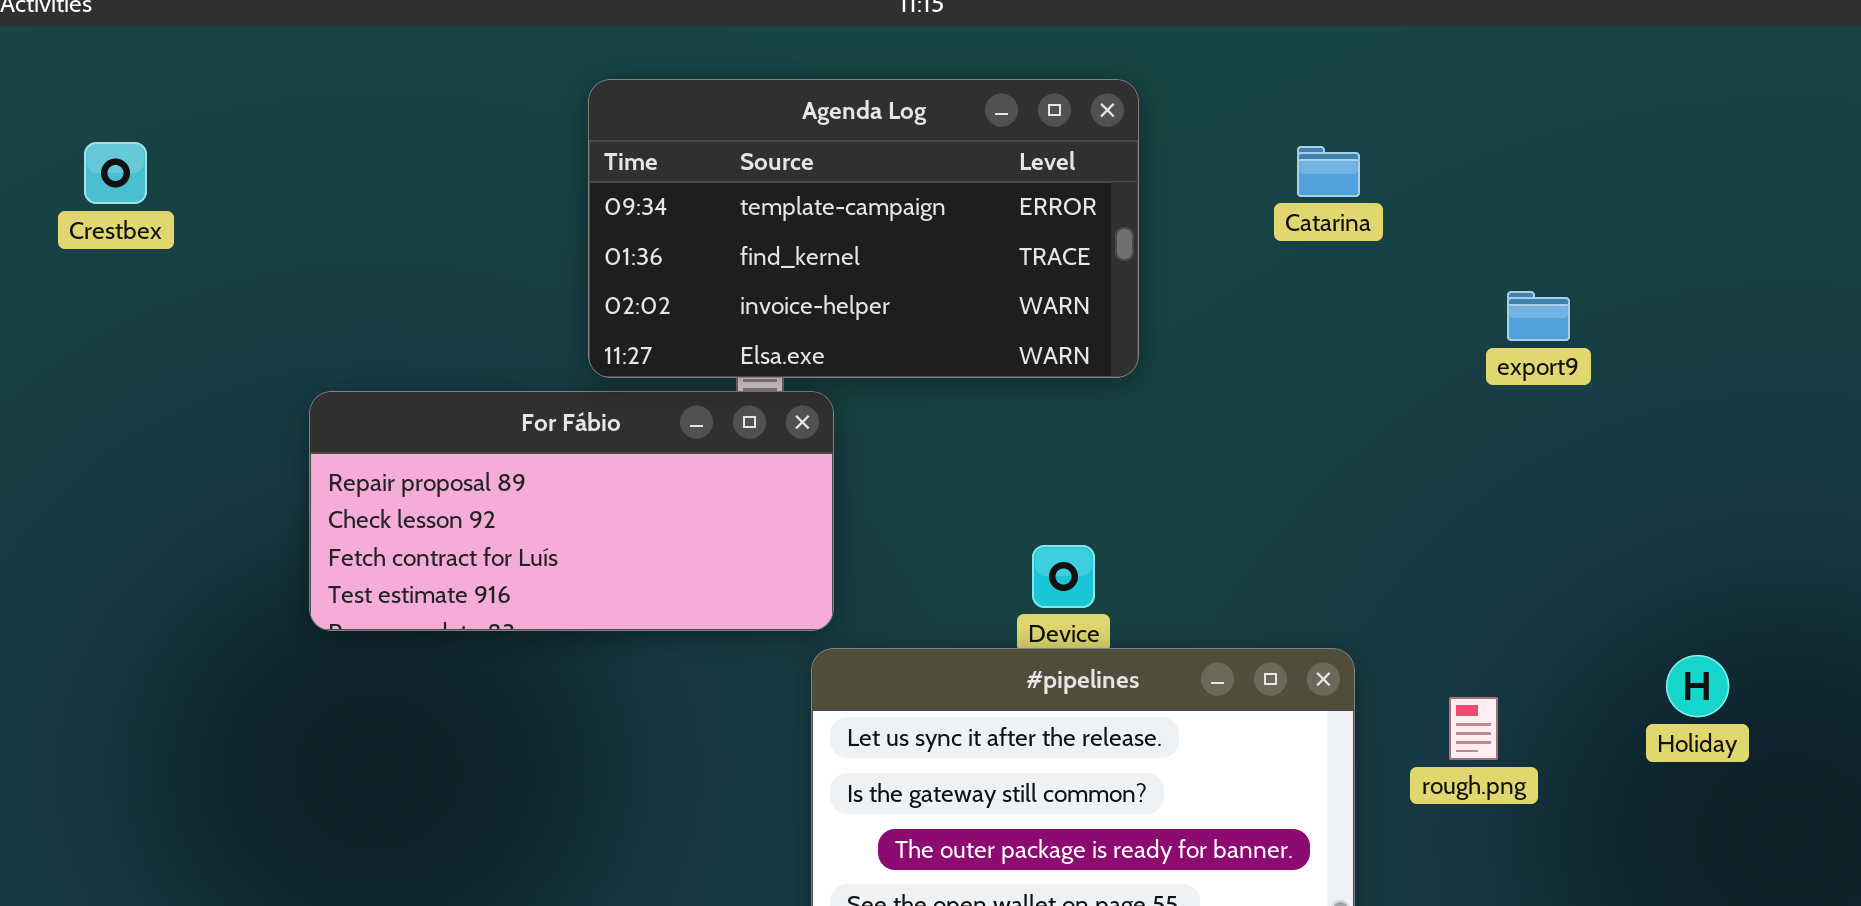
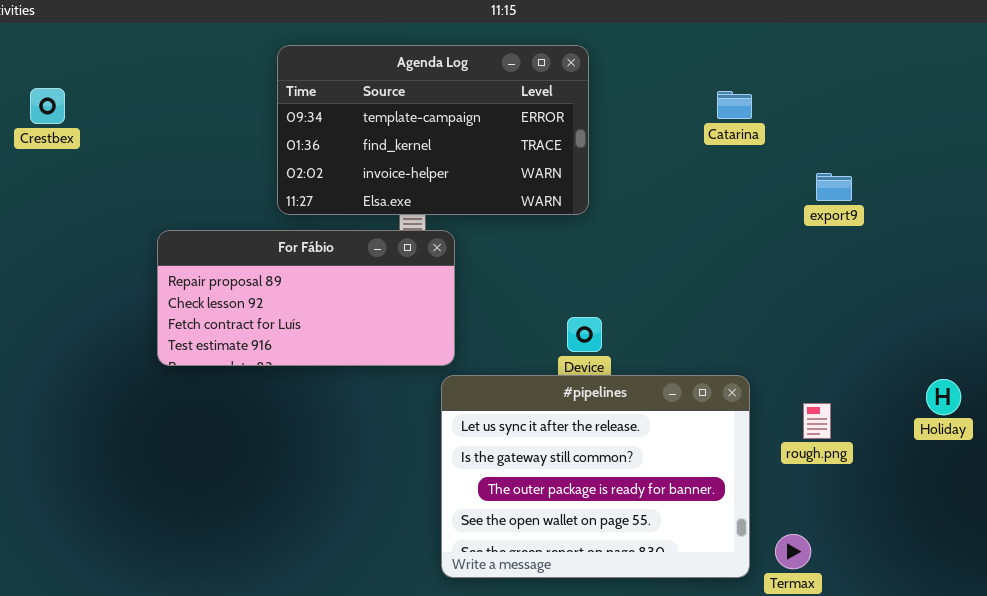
Agenda Log: [588,79,1139,378] -> [277,45,589,215], moved
export9: [1507,291,1570,341] -> [816,173,852,201], moved

